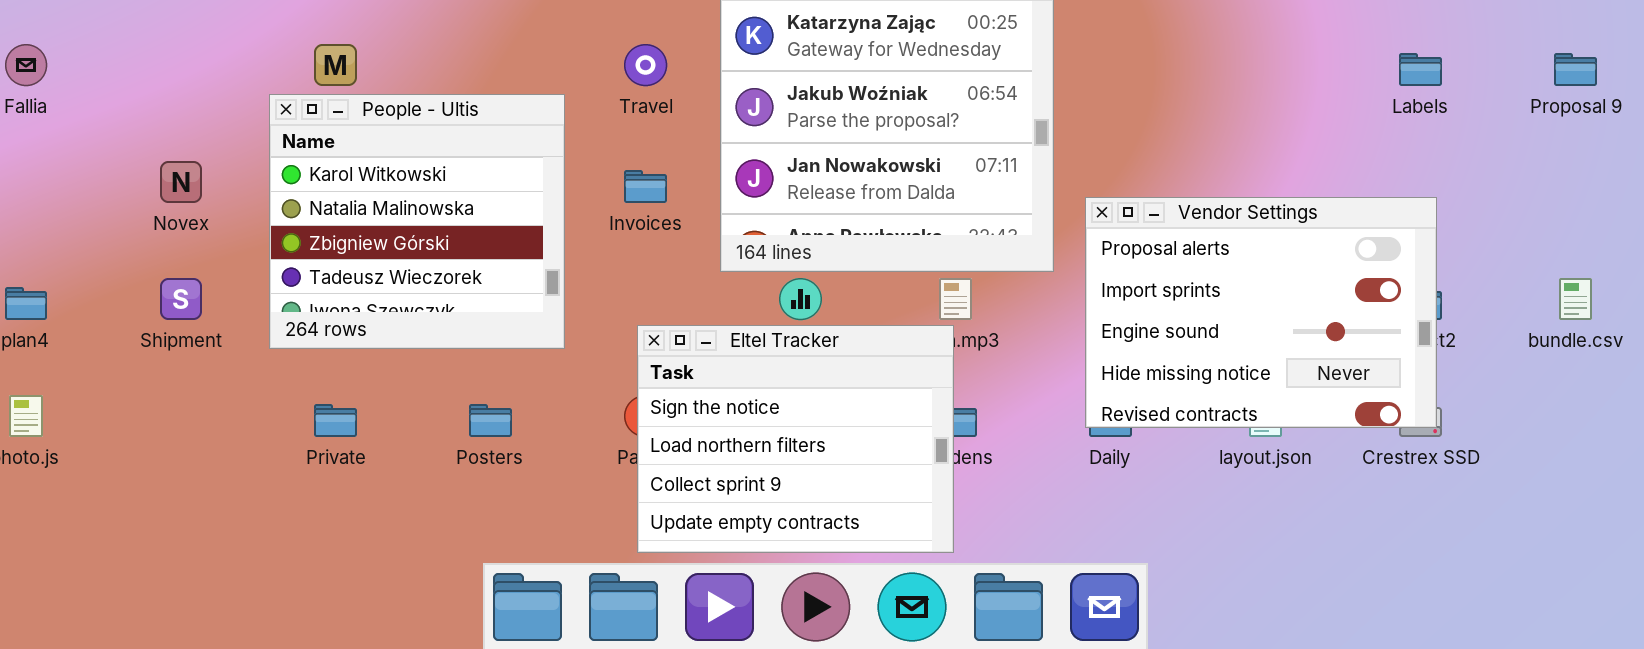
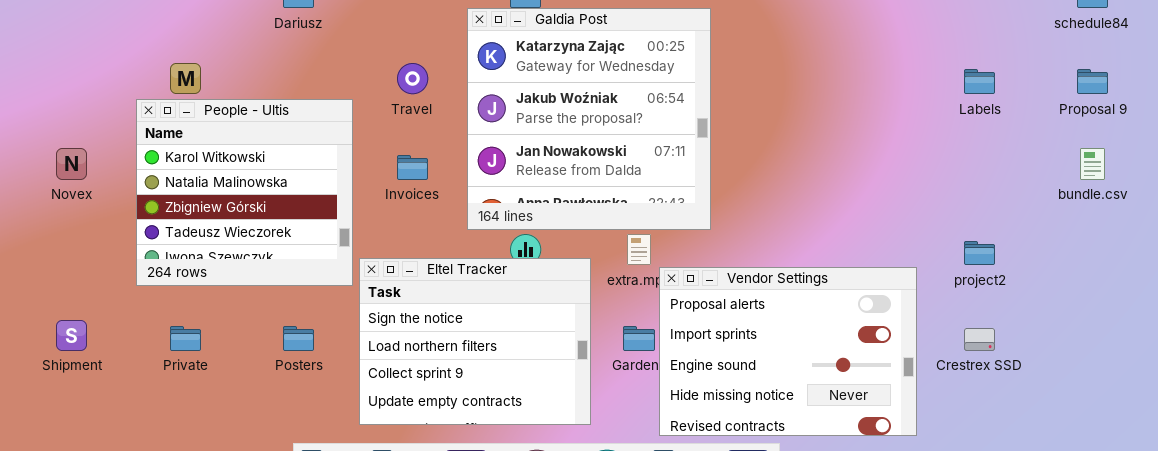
Vendor Settings: [1085,197,1437,428] -> [659,267,917,436], moved
Shipment: [160,278,202,320] -> [56,320,87,351], moved
bundle.csv: [1559,278,1592,320] -> [1080,148,1105,180], moved
Eltel Tracker: [637,325,954,553] -> [359,258,591,425], moved

